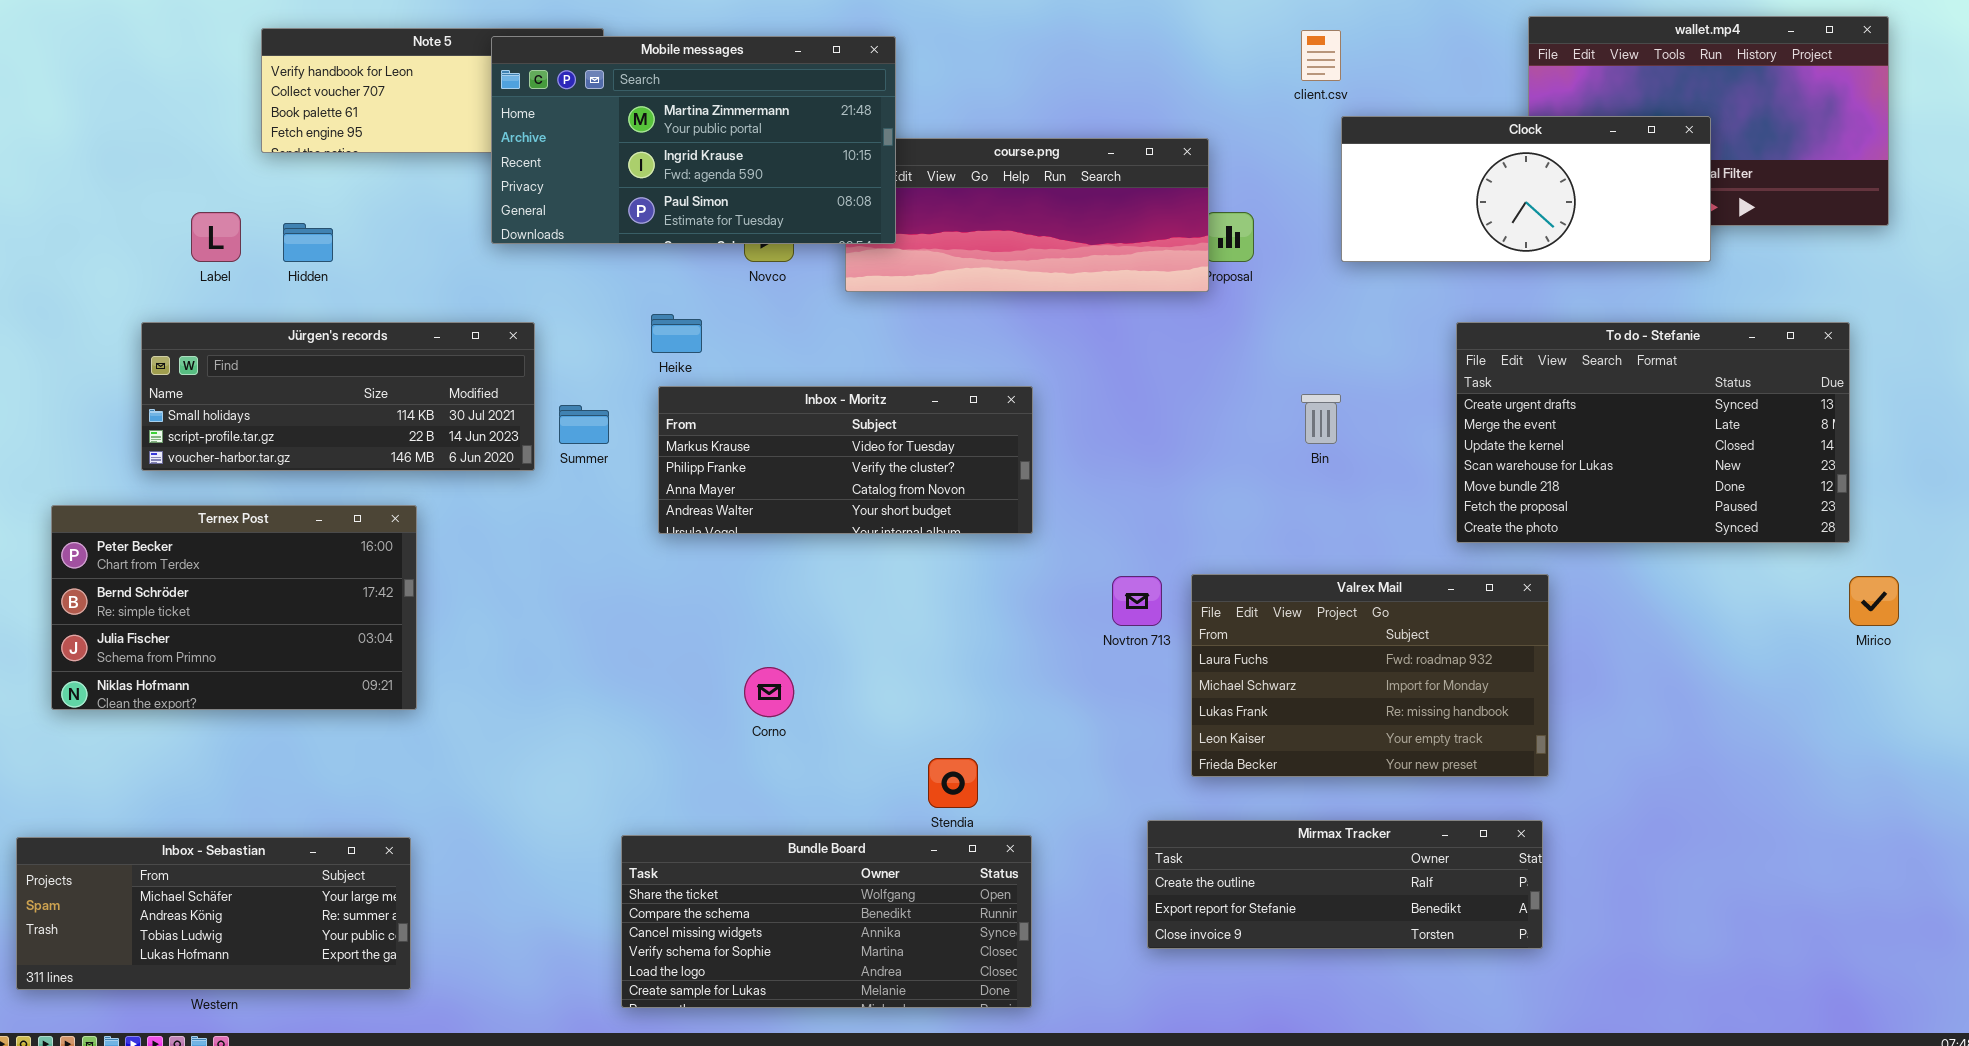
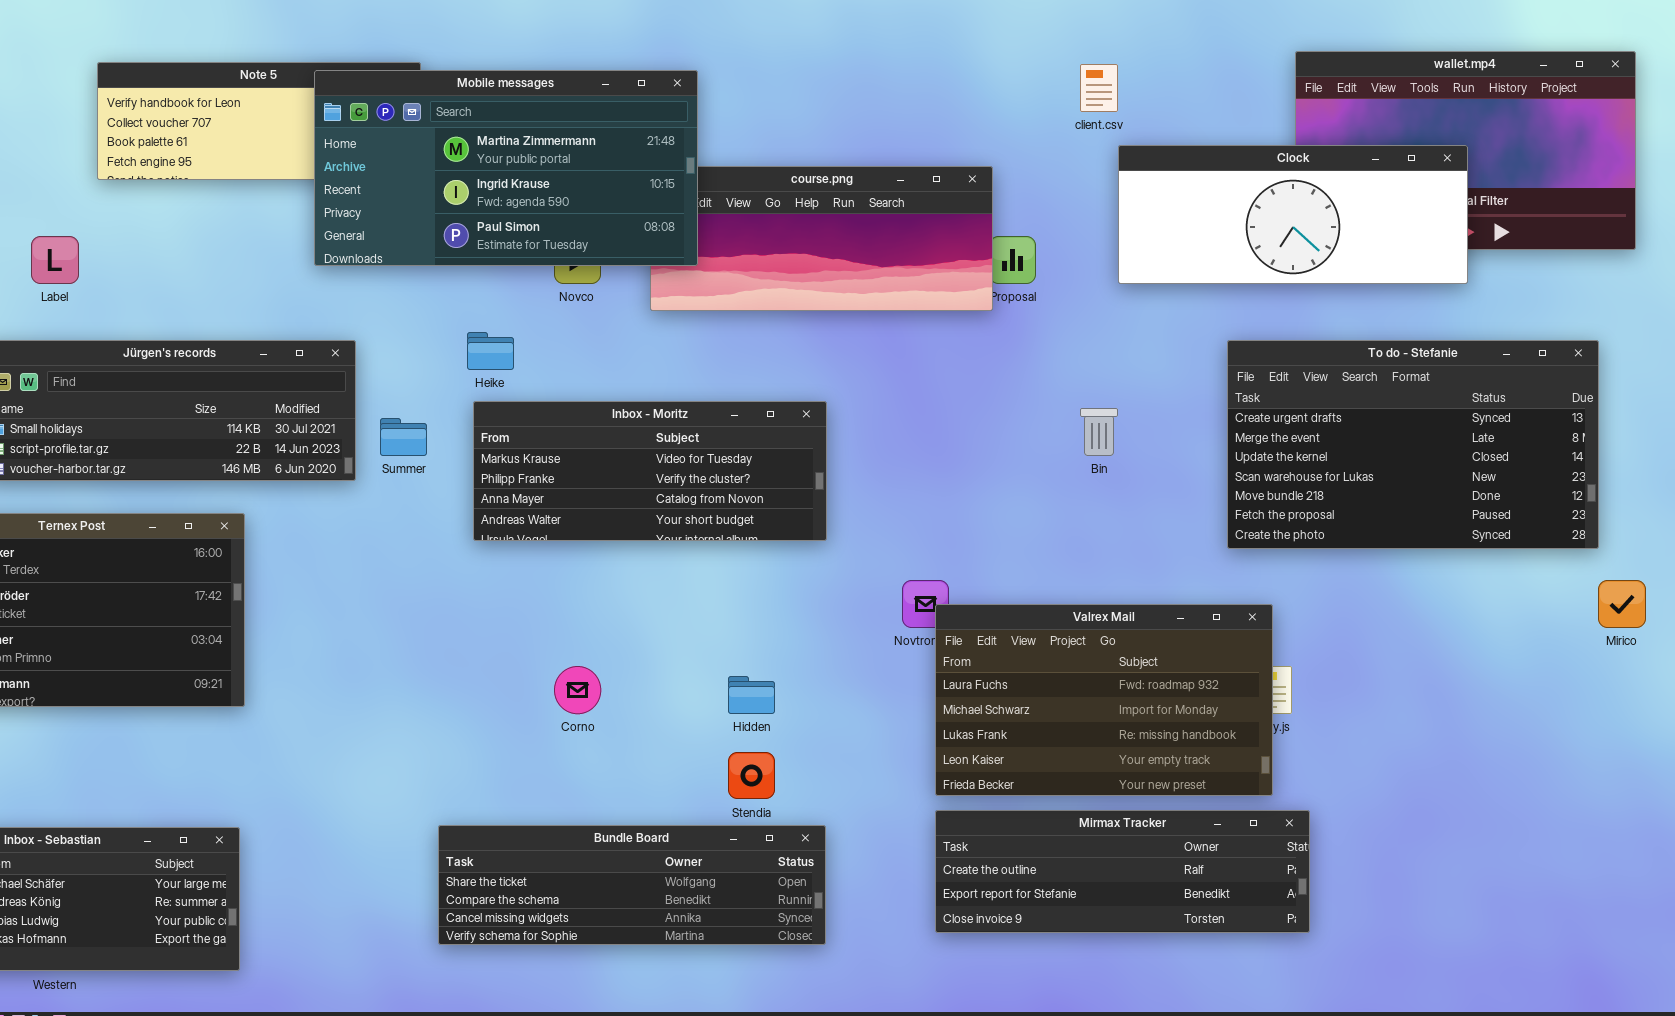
Hidden: [283,223,333,262] -> [728,676,775,714], moved
Valrex Mail: [1191,574,1549,777] -> [935,604,1273,796], moved
Bundle Board: [621,835,1032,1008] -> [438,825,826,945], resized

